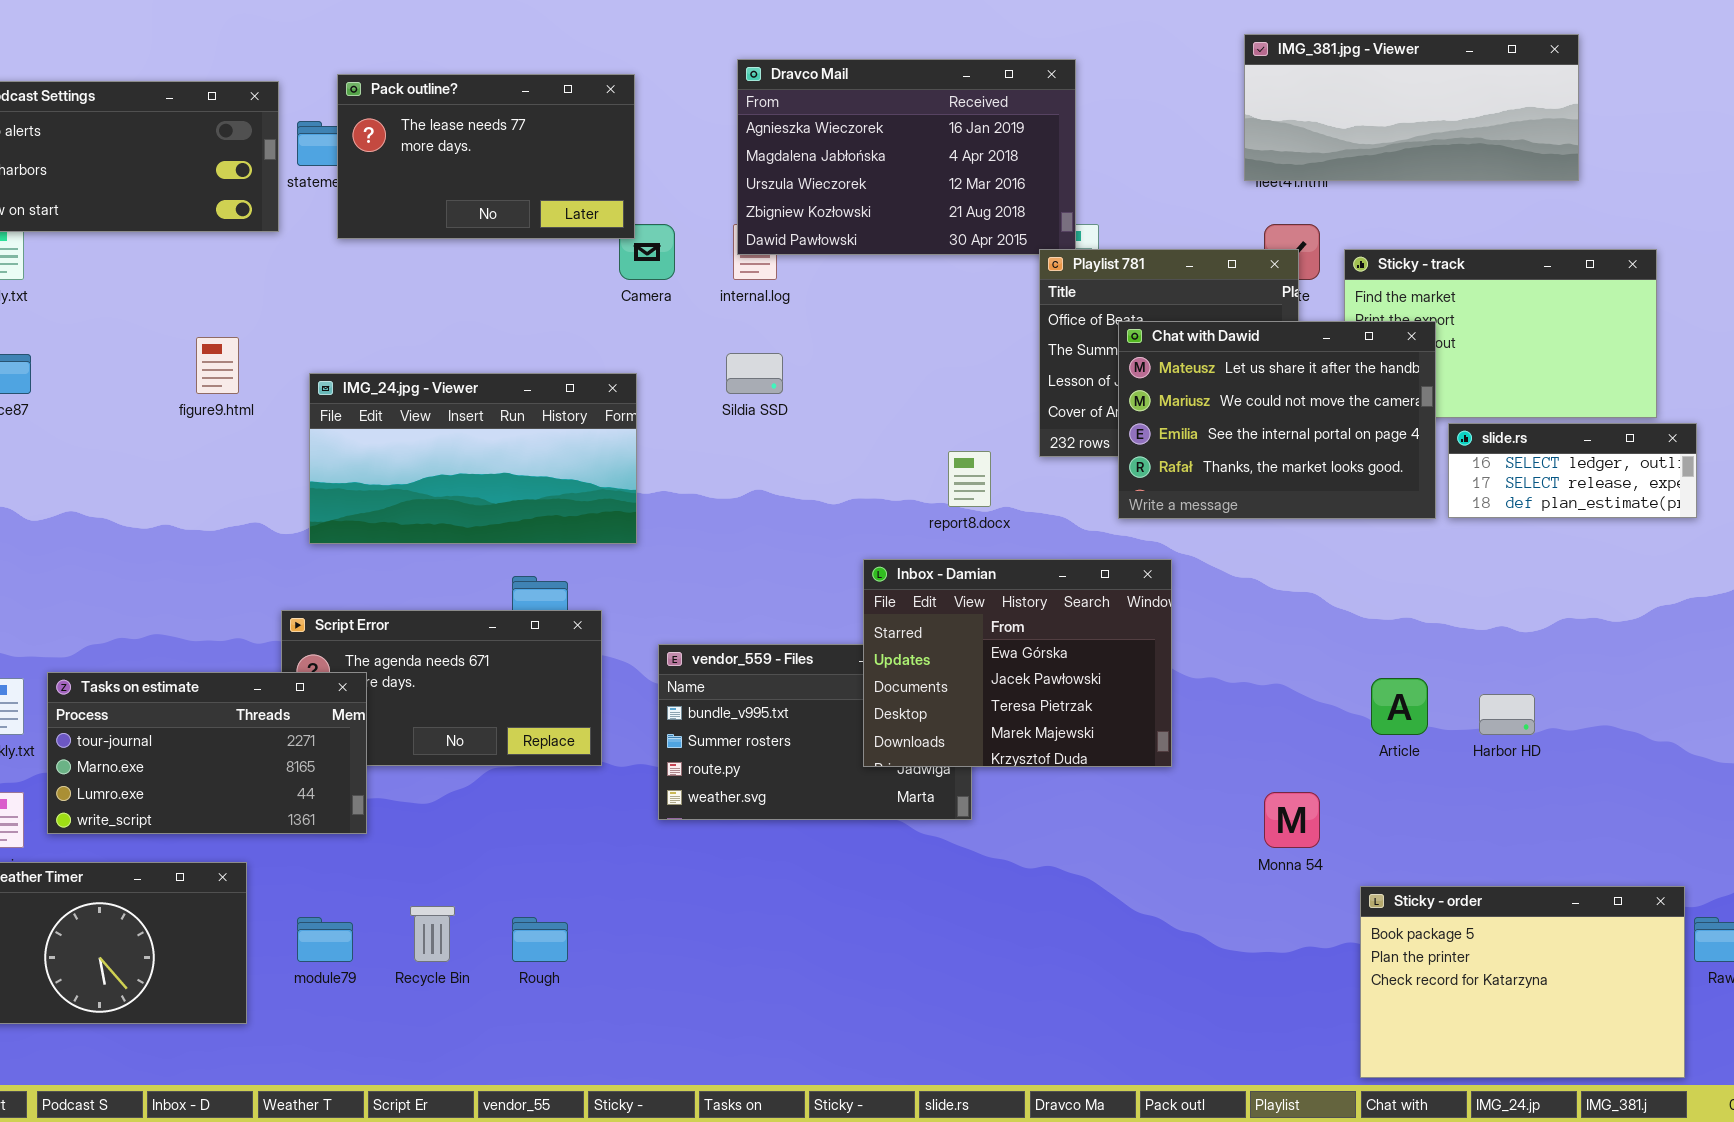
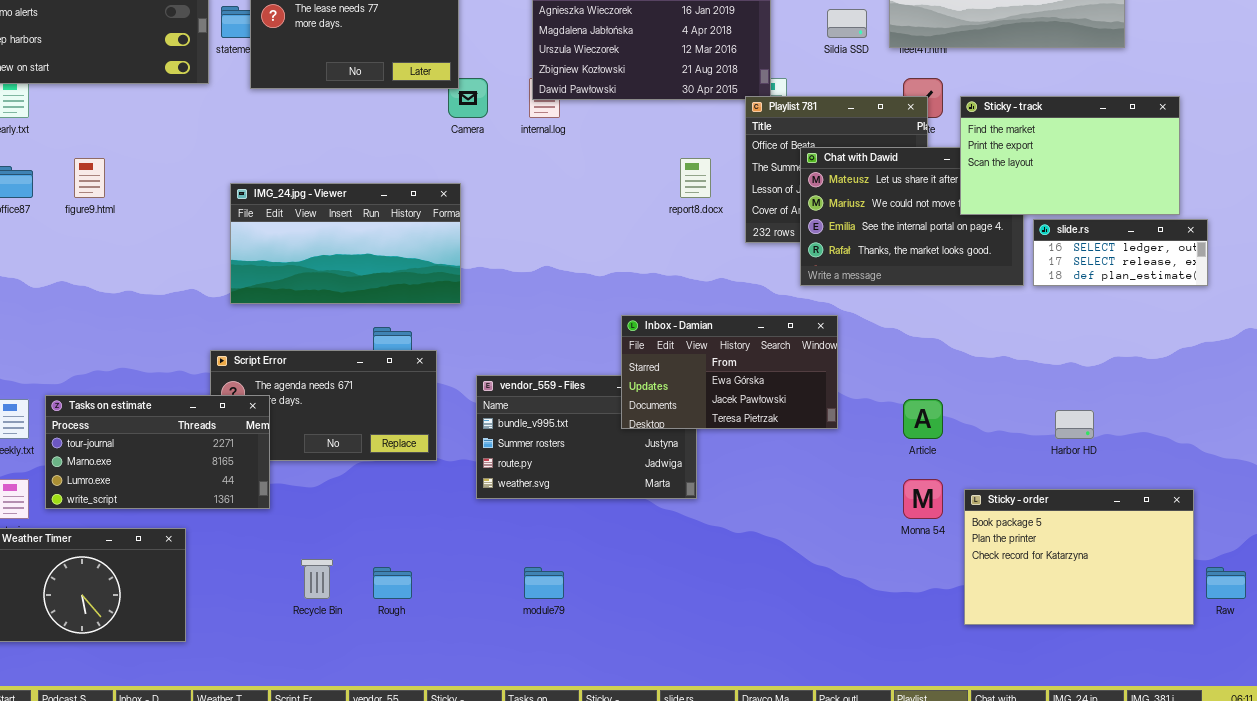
Sticky - track: [1344,249,1657,418] -> [960,96,1180,215], raised
figure9.html: [196,337,239,394] -> [74,158,105,198], moved
Sildia SSD: [726,353,783,394] -> [827,9,867,38], moved
report8.docx: [948,451,991,507] -> [680,158,711,198], moved
Inbox - Damian: [863,559,1172,767] -> [621,315,838,429], resized
Article: [1371,678,1428,735] -> [903,399,943,439], moved
Sticky - order: [1360,886,1685,1078] -> [964,489,1194,625], moved
module79: [297,917,353,962] -> [524,567,564,599], moved

